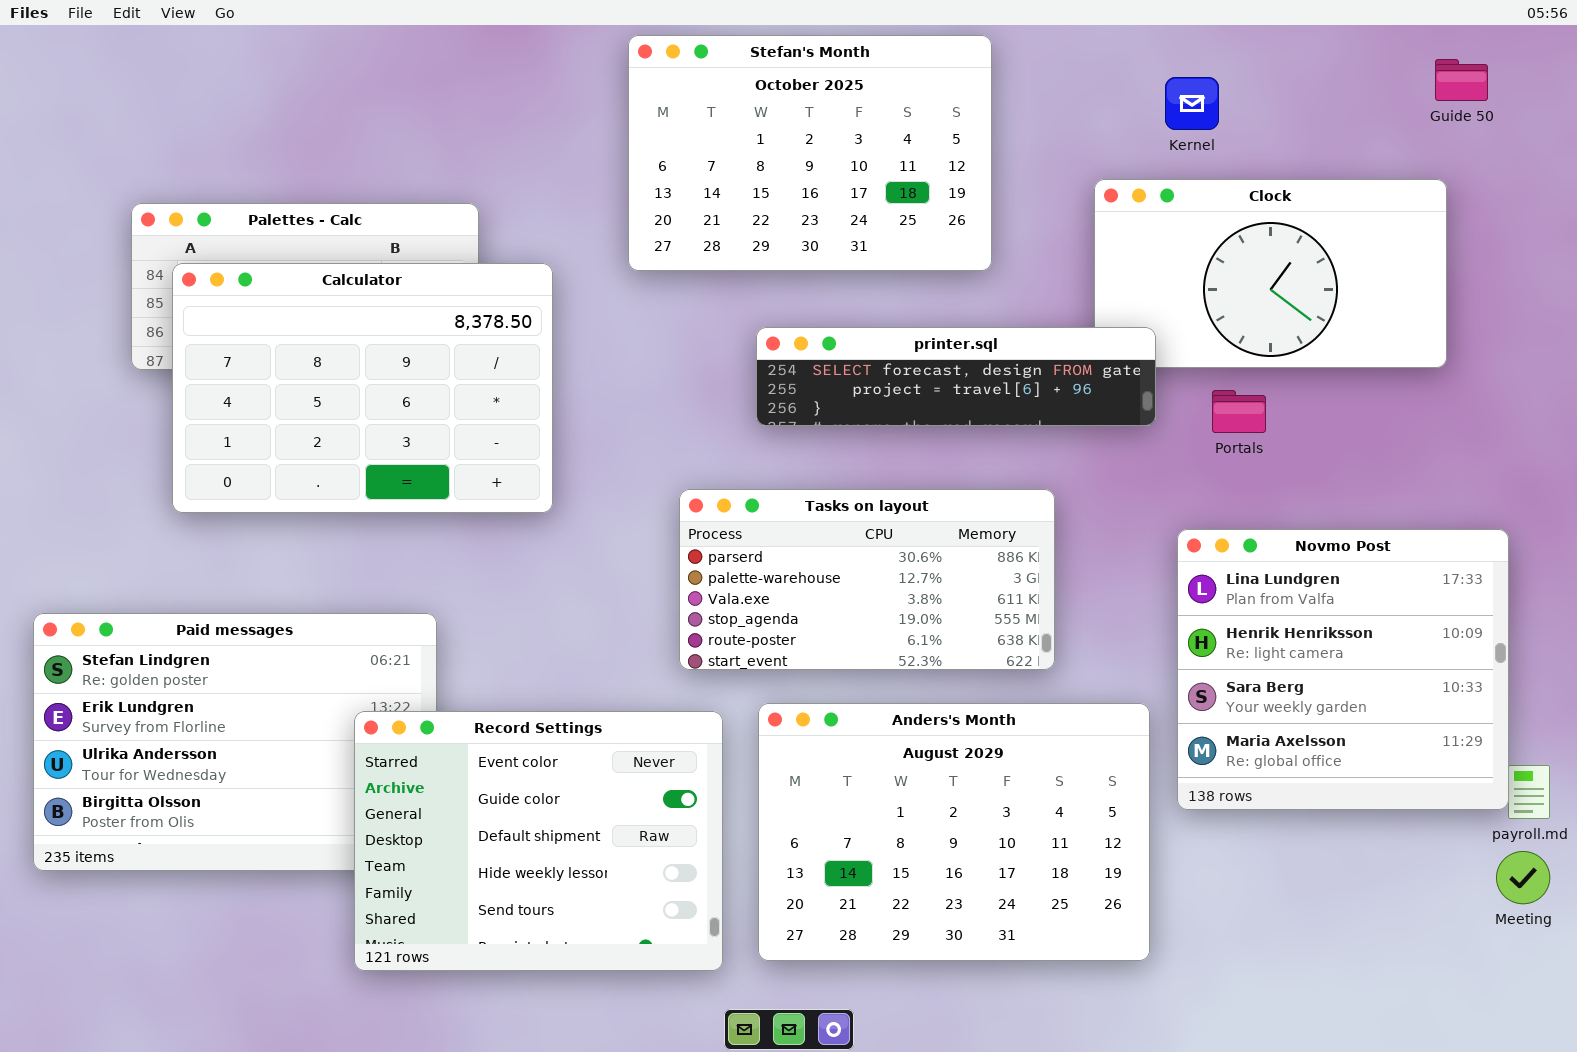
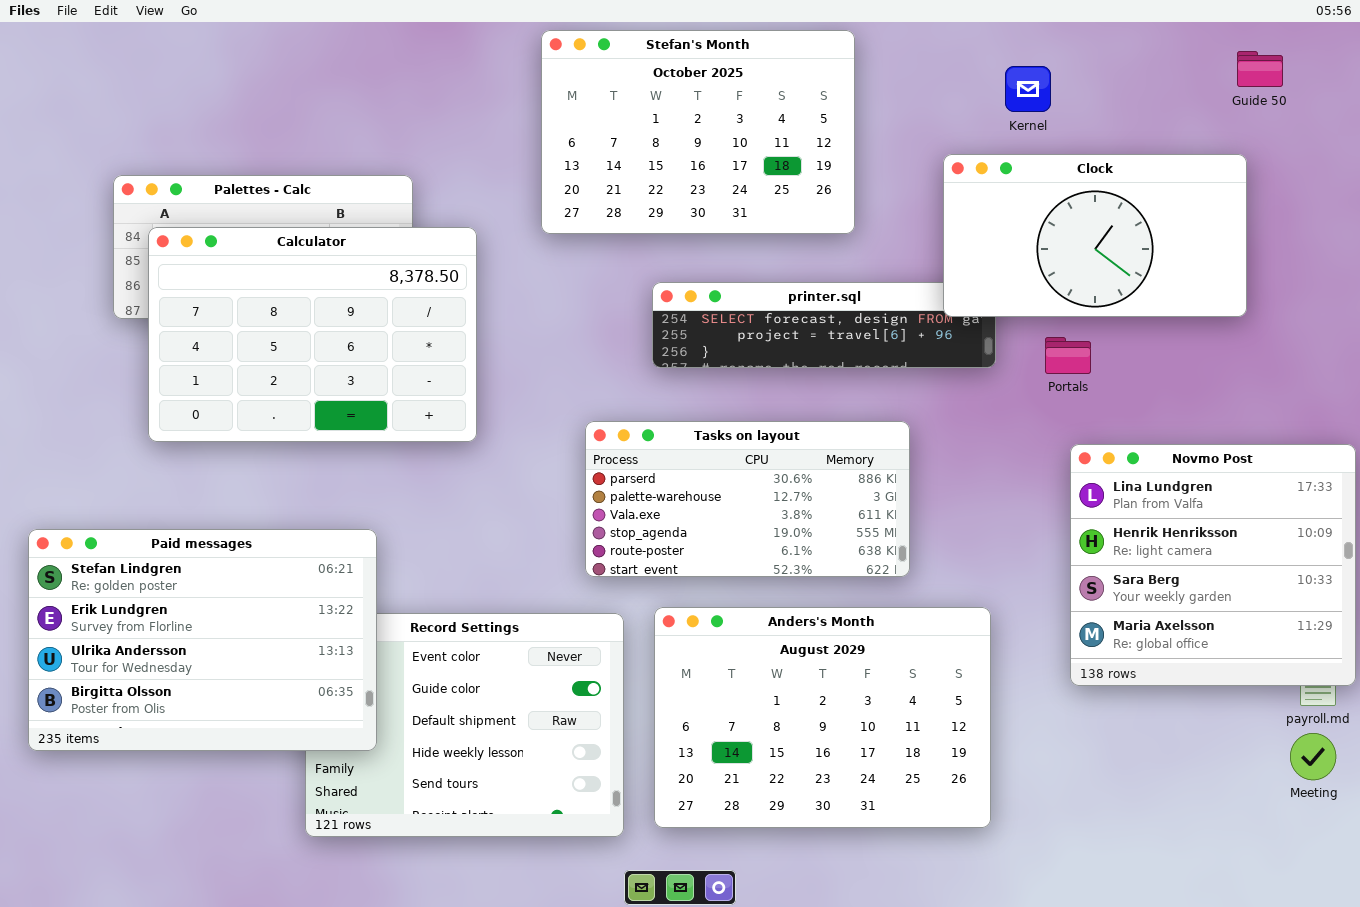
Clock: [1094,179,1447,368] -> [943,154,1247,317], raised
Novmo Post: [1177,529,1509,810] -> [1070,444,1356,686], moved
Paid messages: [33,613,437,871] -> [28,529,377,751], raised

